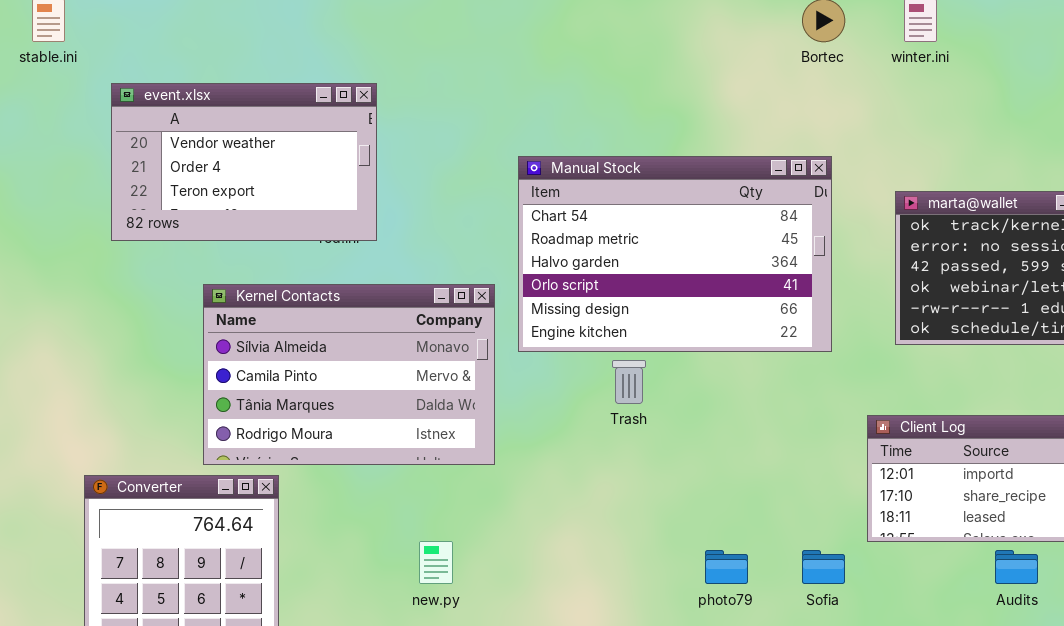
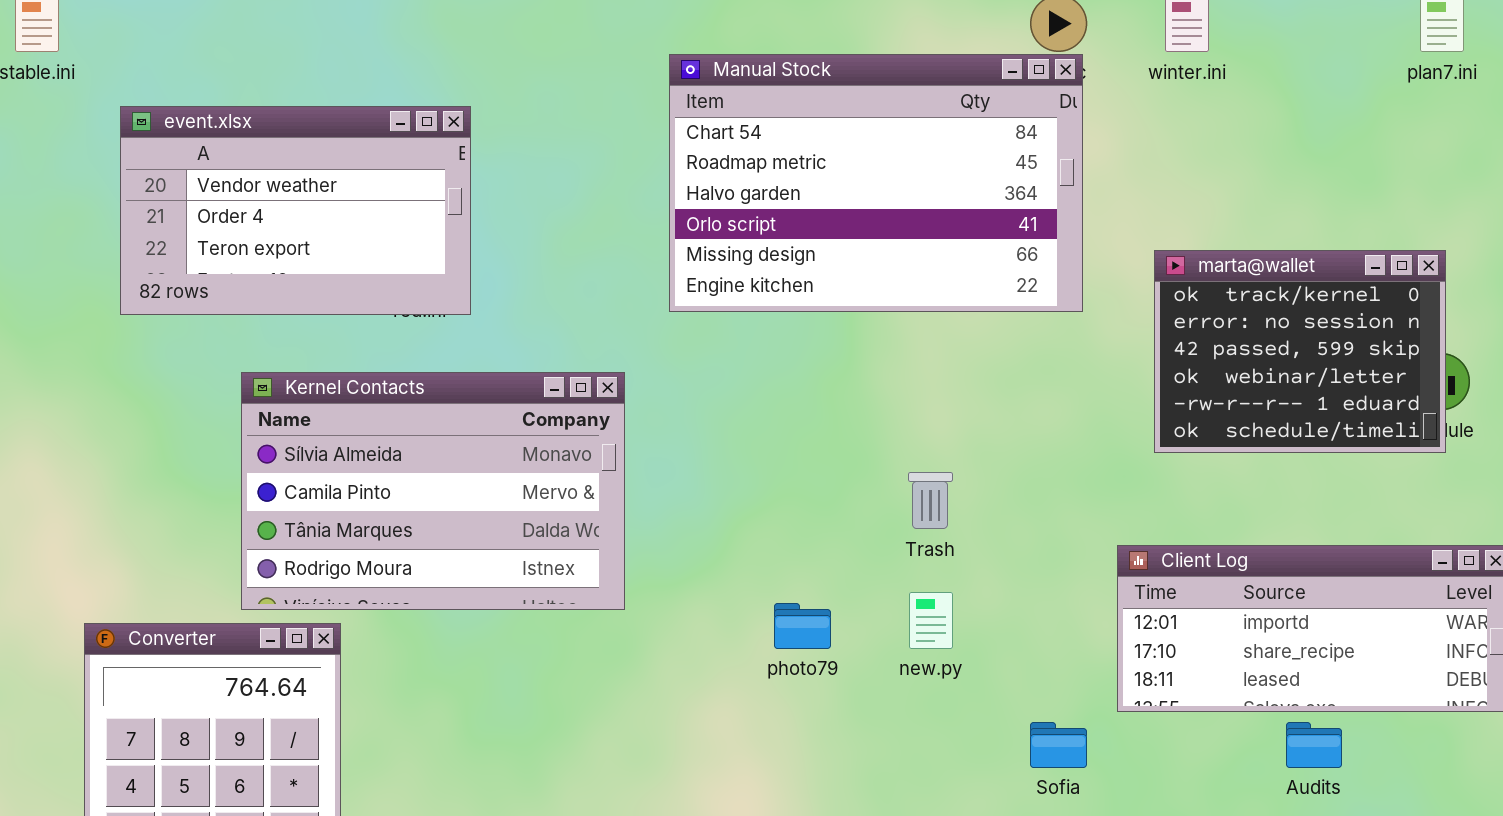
Manual Stock: [518,156,832,352] -> [669,54,1083,312], moved
Trash: [612,360,646,404] -> [908,472,953,529], moved
new.py: [419,541,453,584] -> [909,592,953,649], moved
photo79: [705,550,748,584] -> [774,603,831,649], moved

